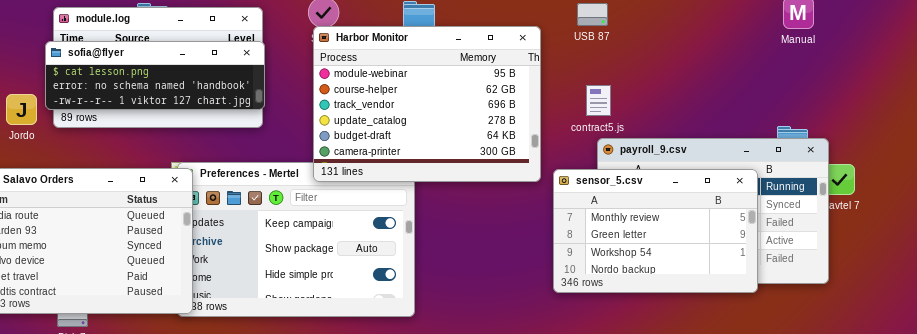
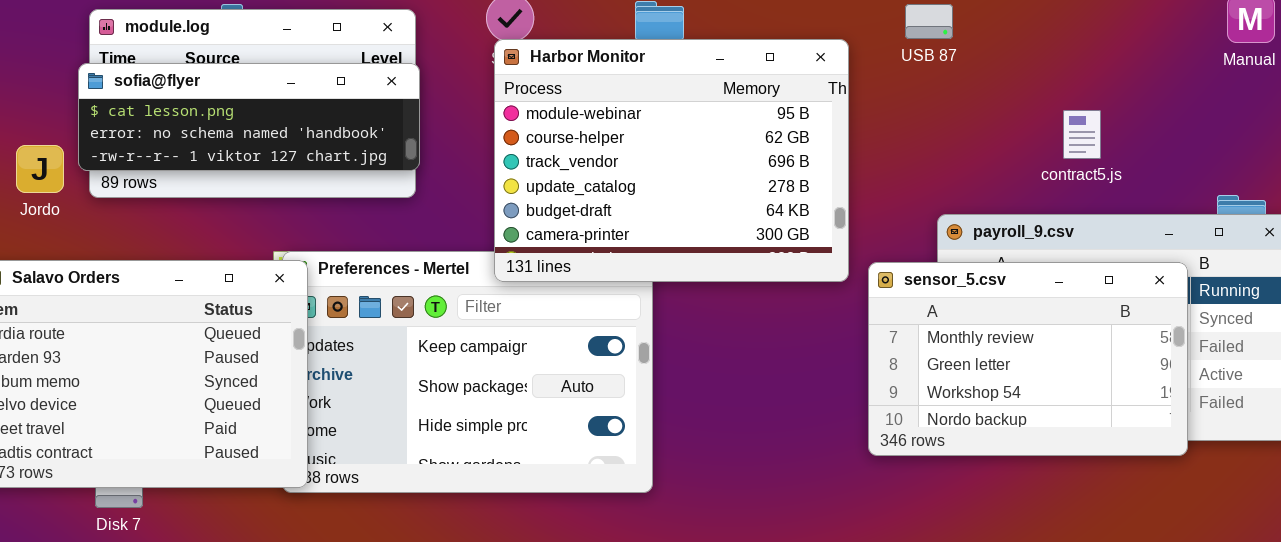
contract5.js: [586,85,611,116] -> [1063,110,1101,159], moved

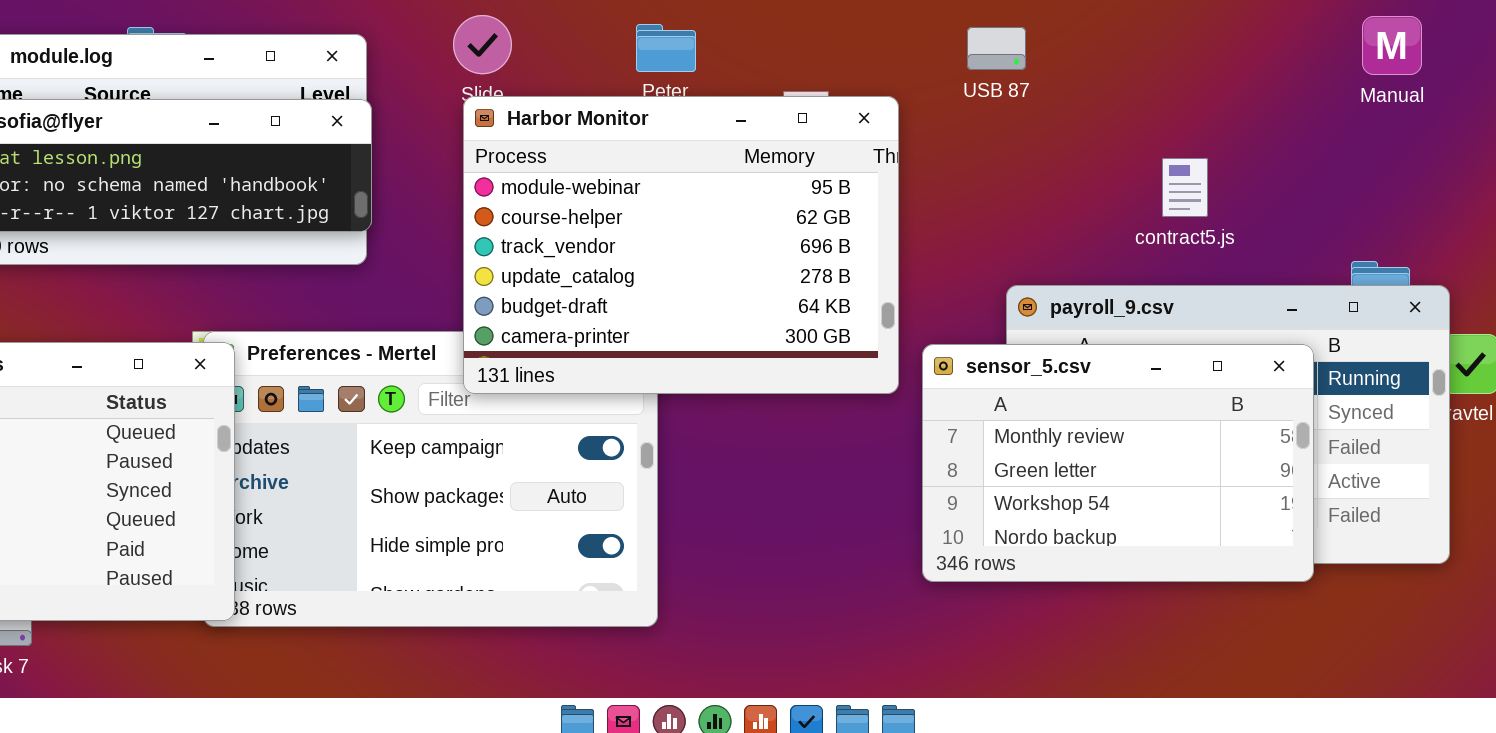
Harbor Monitor: [494,39,849,282] -> [463,96,899,394], moved

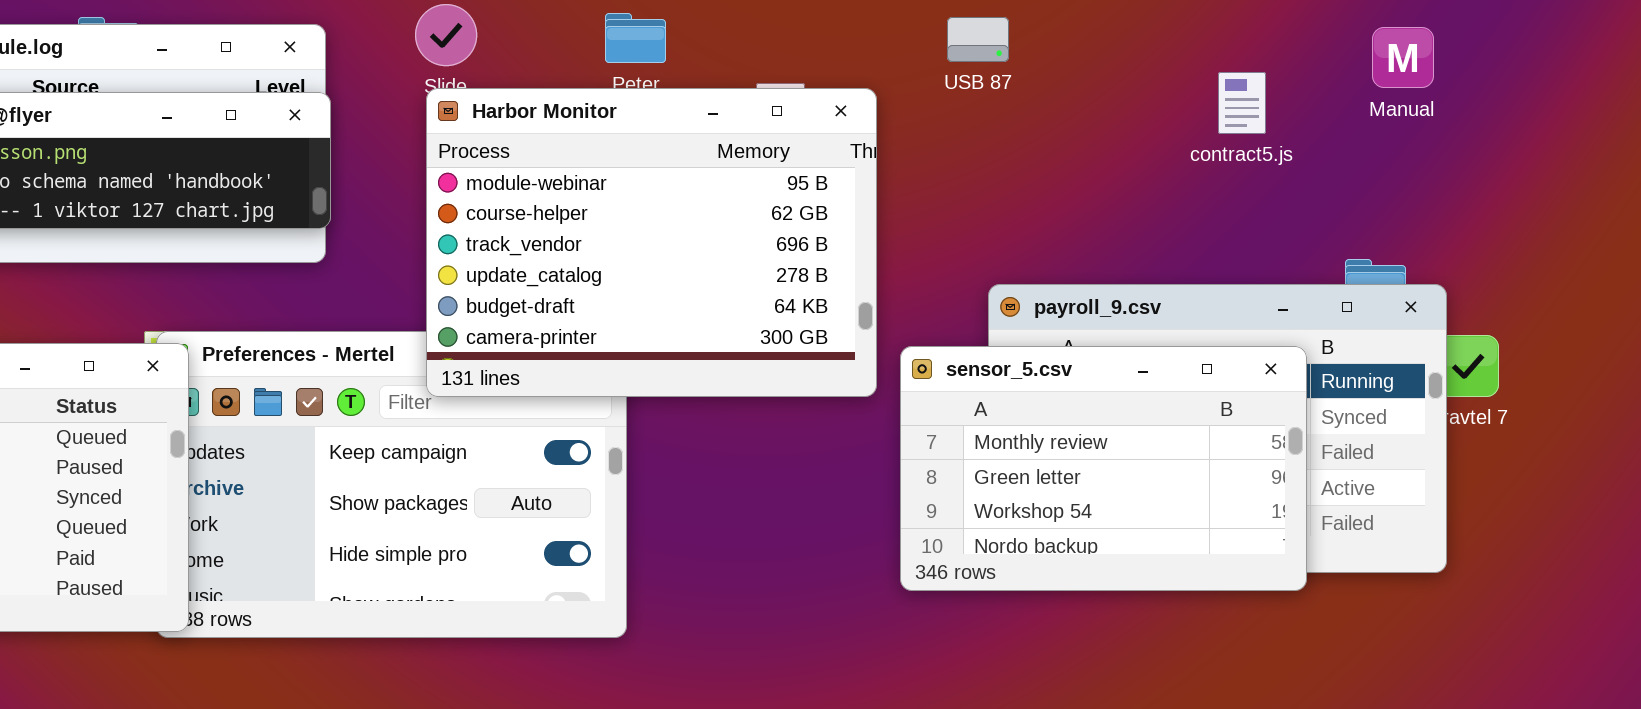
Manual: [1362,16,1422,75] -> [1372,27,1434,88], moved
contract5.js: [1162,158,1208,217] -> [1218,72,1266,134], moved

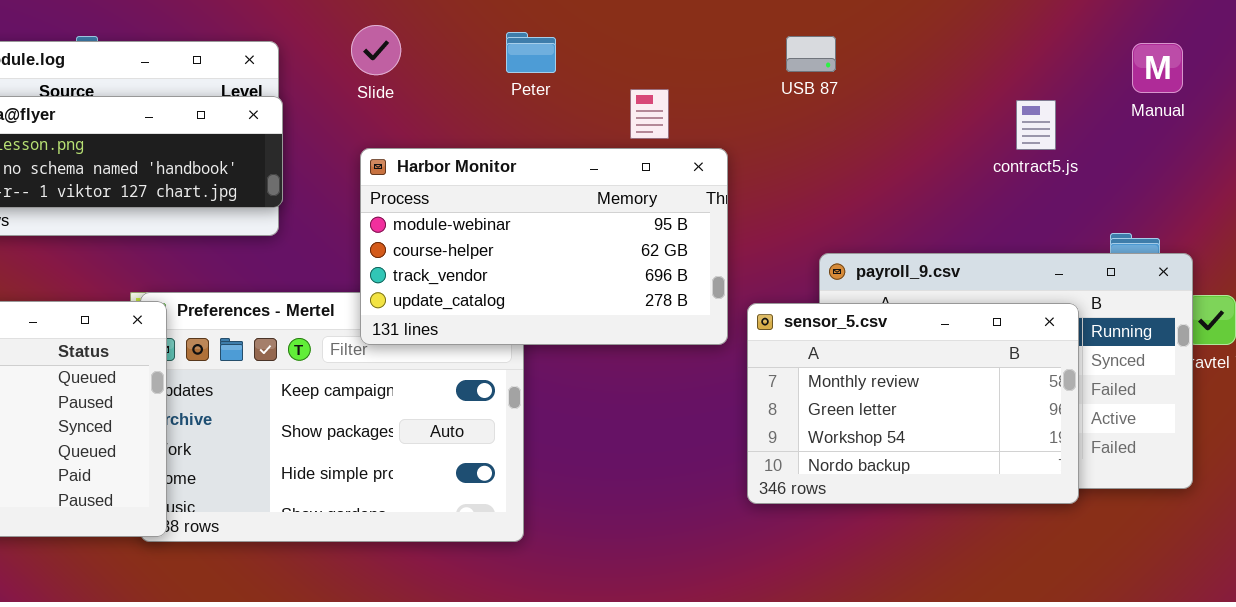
contract5.js: [1218,72,1266,134] -> [1016,100,1056,150], moved
Harbor Monitor: [426,88,877,397] -> [360,148,728,345], resized

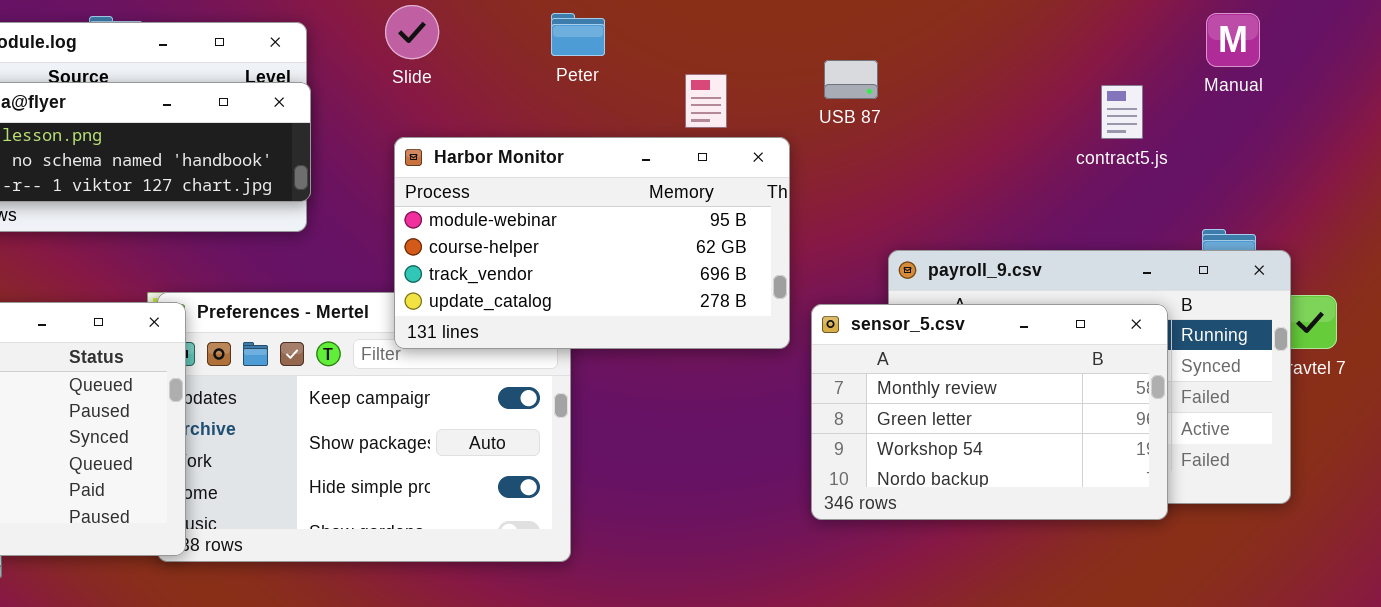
USB 87: [786,36,836,72] -> [824,60,878,99], moved
Manual: [1132,43,1183,93] -> [1206,13,1260,67], moved

